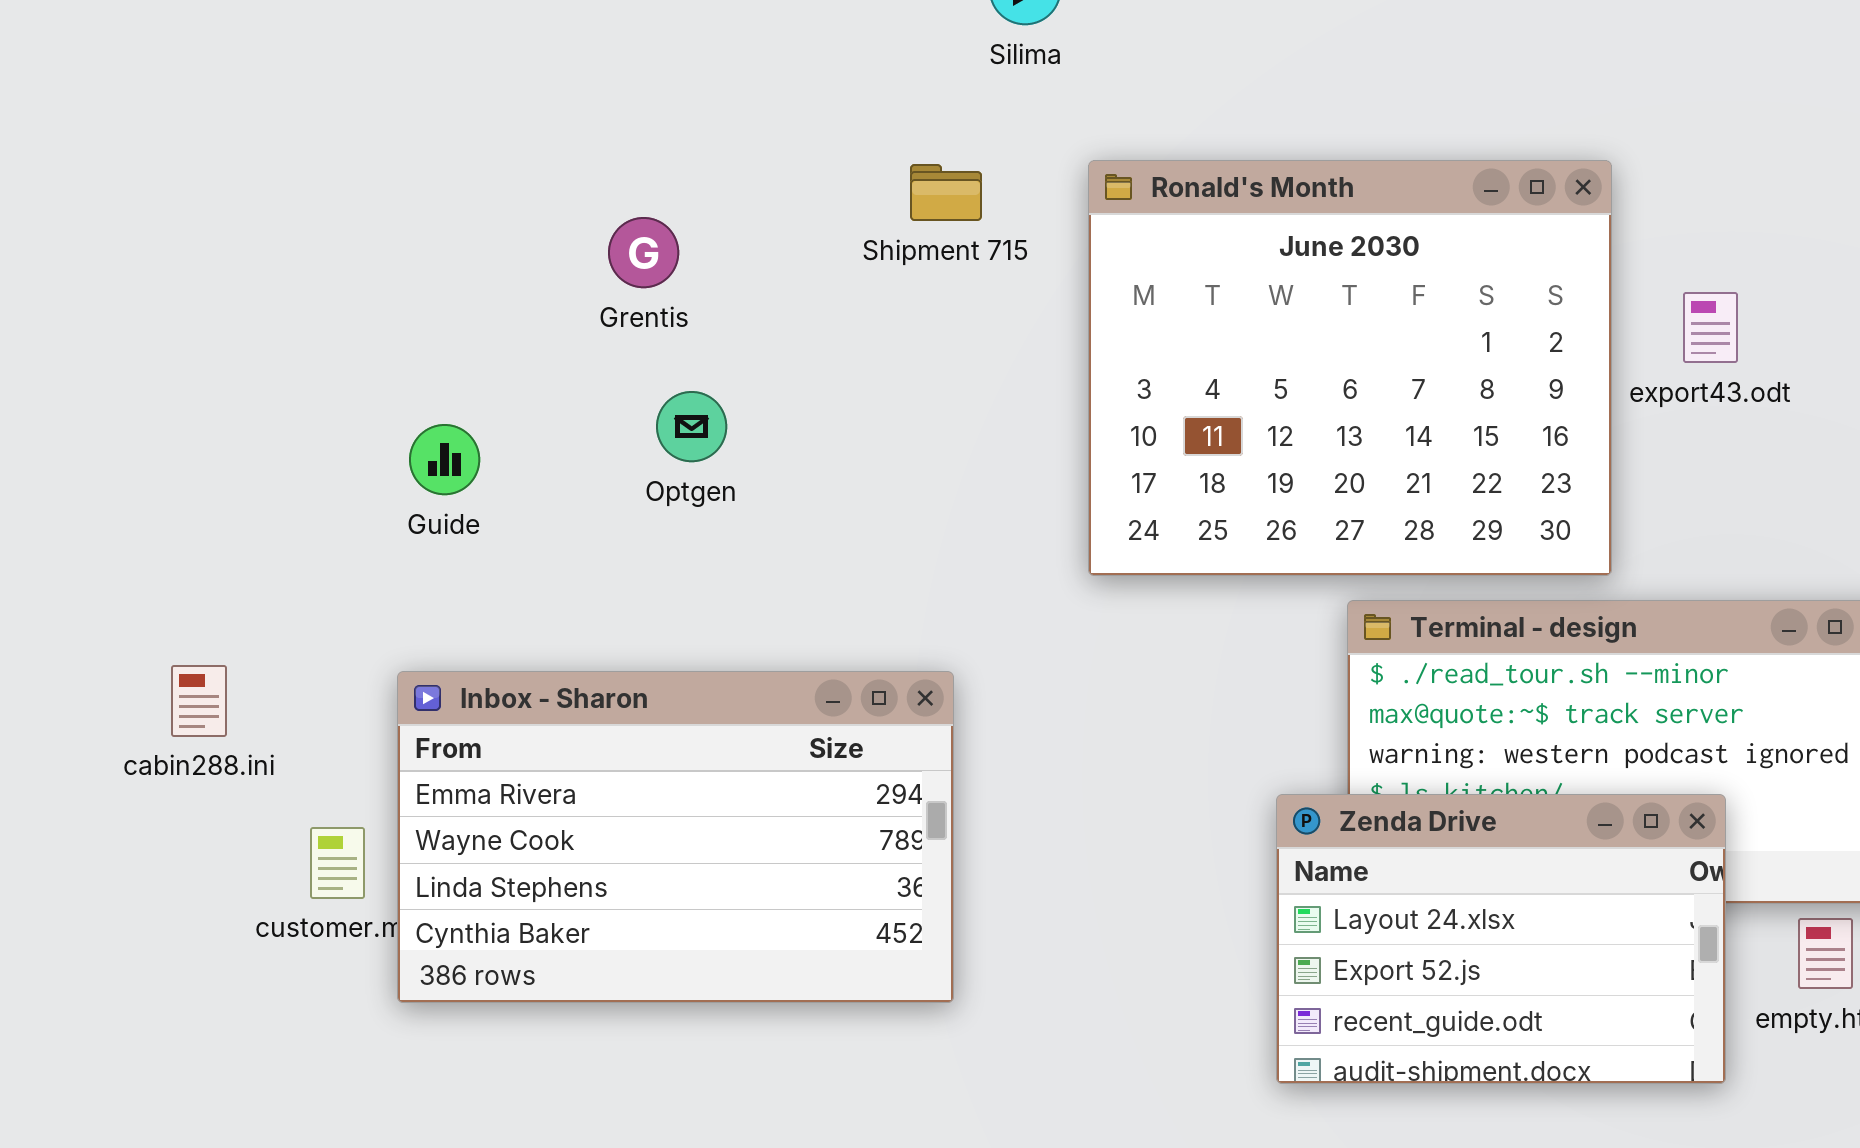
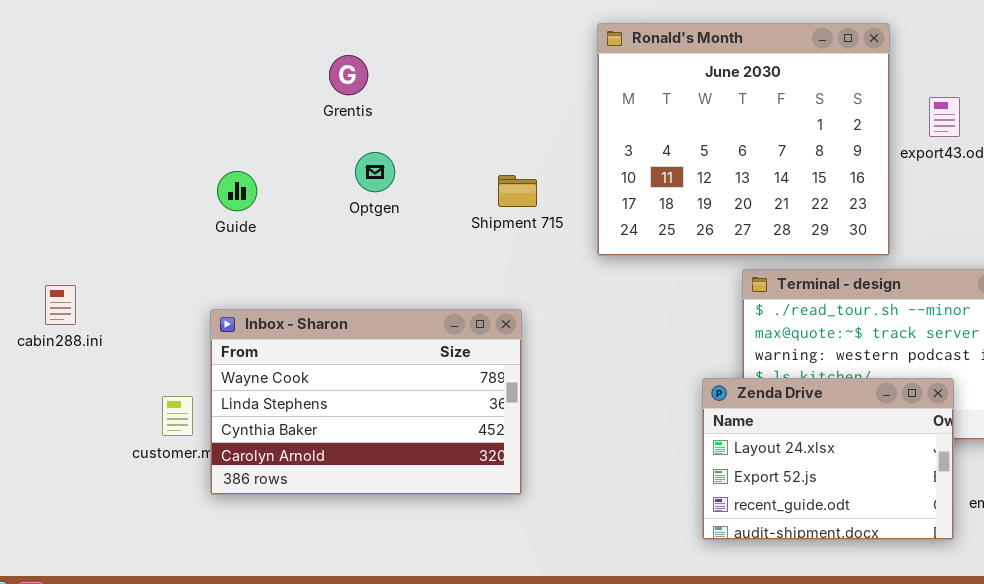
Shipment 715: [910,164,982,221] -> [498,175,537,207], moved
cabin288.ini: [171,665,227,737] -> [45,285,76,325], moved
Inbox - Sharon: [397,671,954,1003] -> [210,309,522,495], scrolled down 1 row

